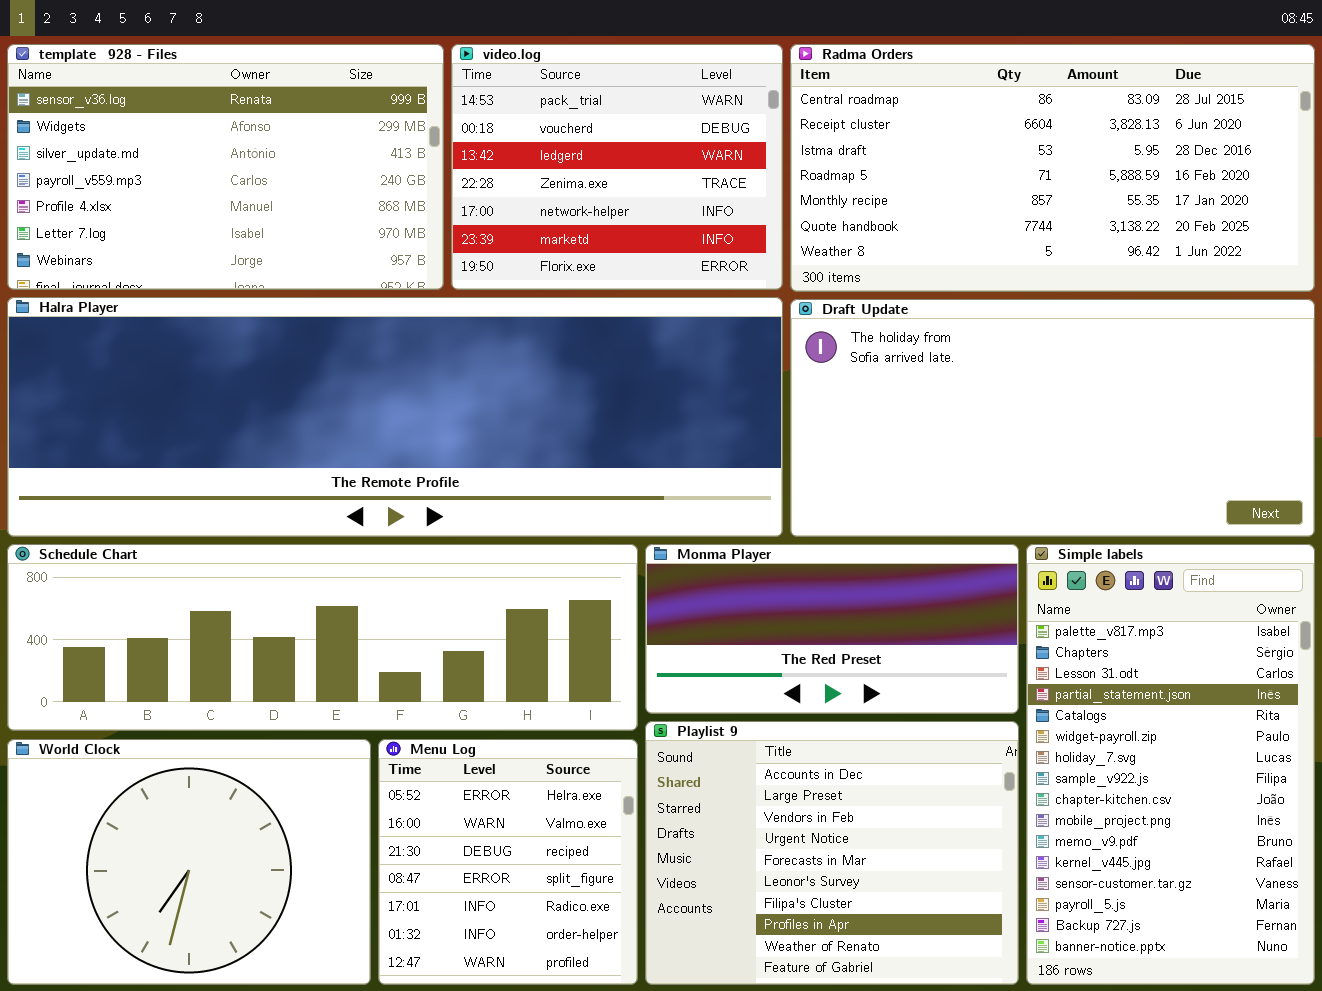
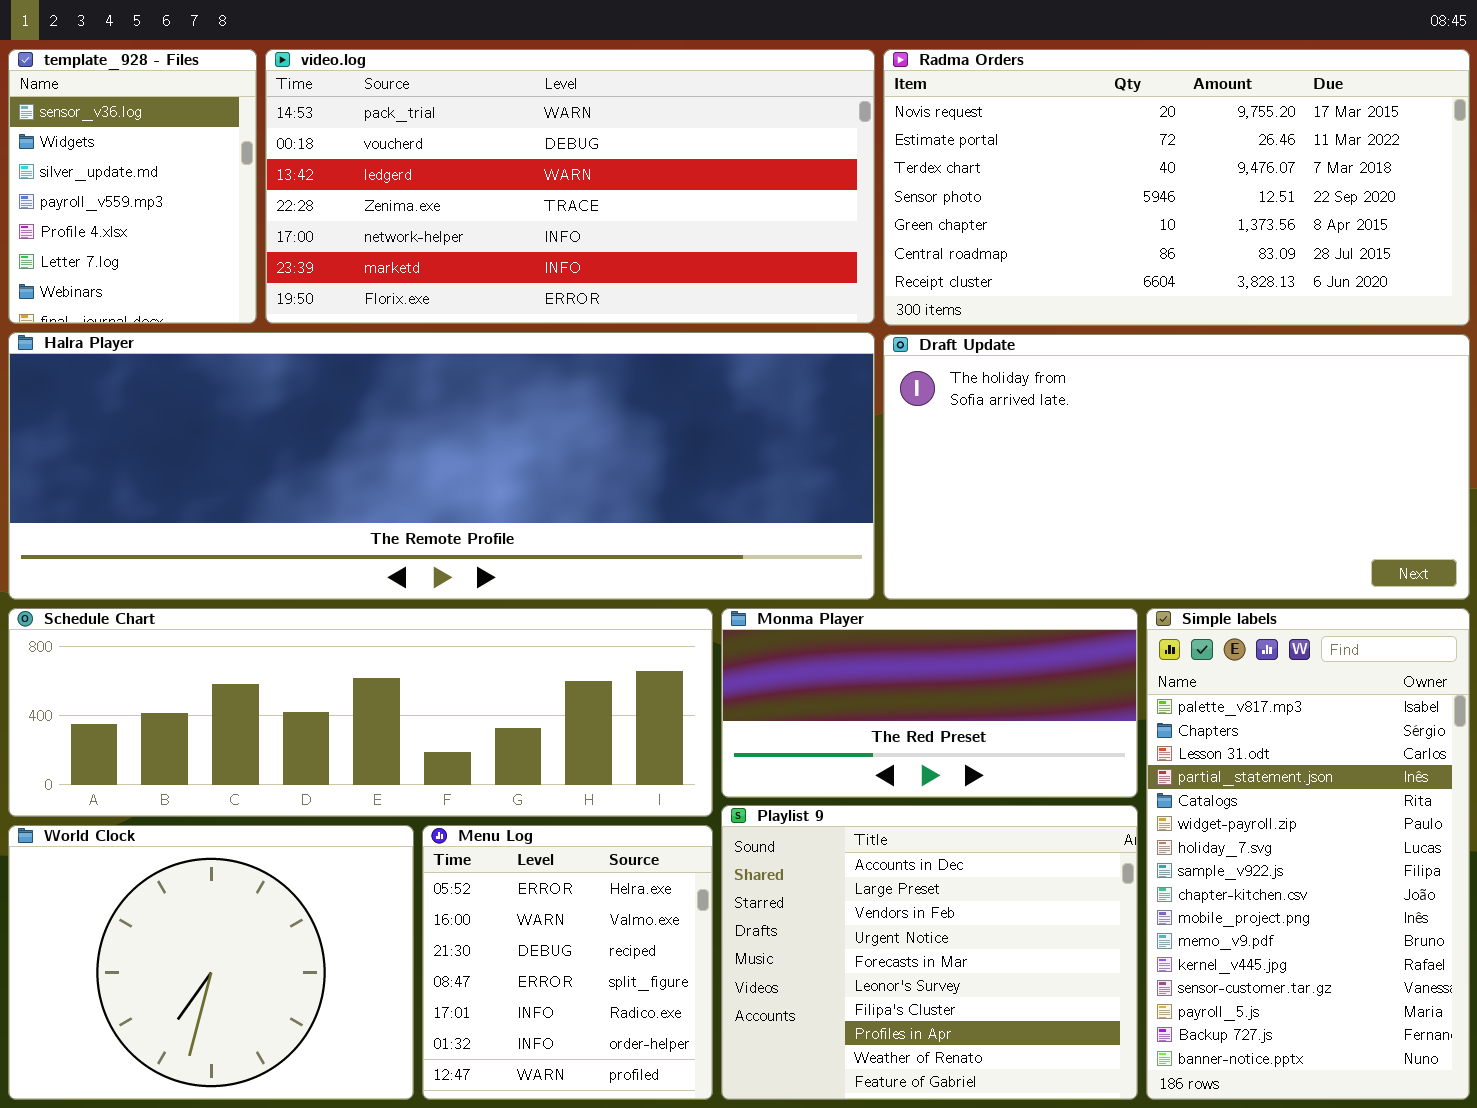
template_928 - Files: [7,44,444,290] -> [8,49,257,324], resized
video.log: [451,44,783,290] -> [265,49,875,324], resized
Radma Orders: [790,44,1315,292] -> [883,49,1470,326], scrolled up 5 rows

